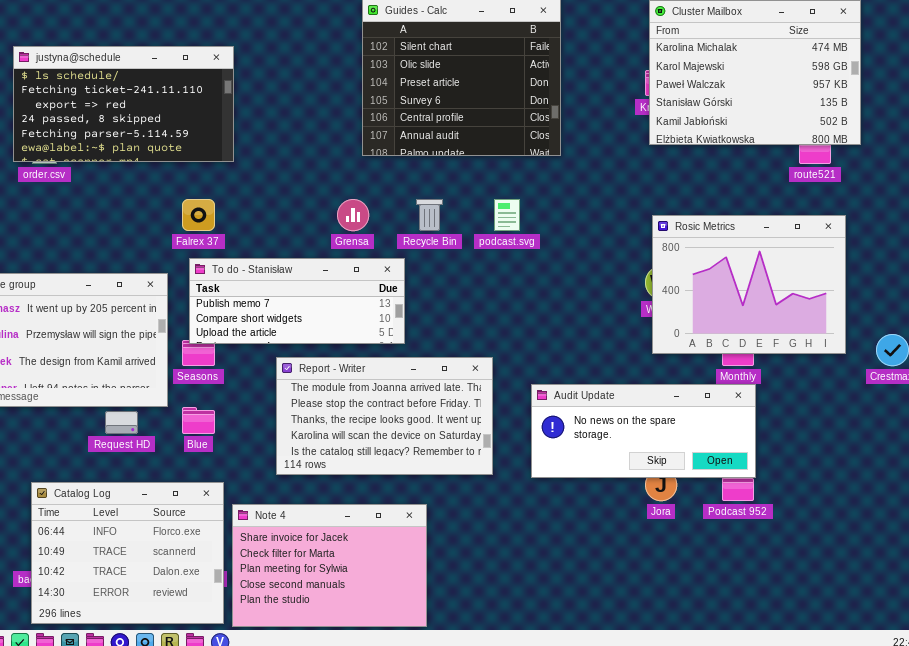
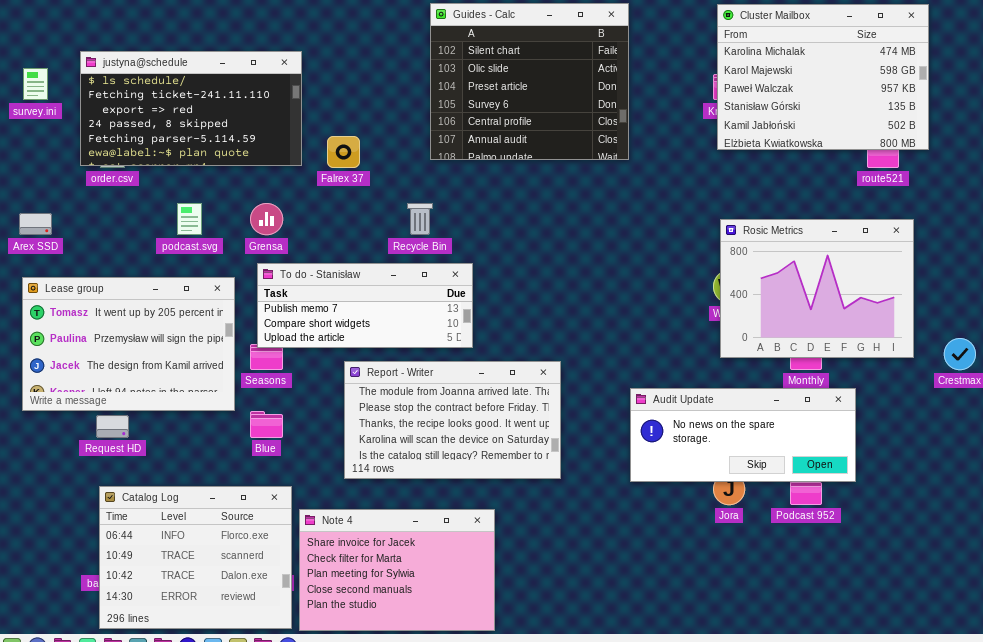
Falrex 37: [182,199,215,231] -> [327,136,360,168], moved
Grensa: [337,199,369,231] -> [250,203,283,235], moved
Recycle Bin: [416,199,443,231] -> [407,203,433,235], moved
podcast.svg: [494,199,520,231] -> [177,203,202,235], moved
Audit Update: [531,384,756,478] -> [630,388,856,482], moved
Request HD: [105,411,138,434] -> [96,415,129,438], moved

